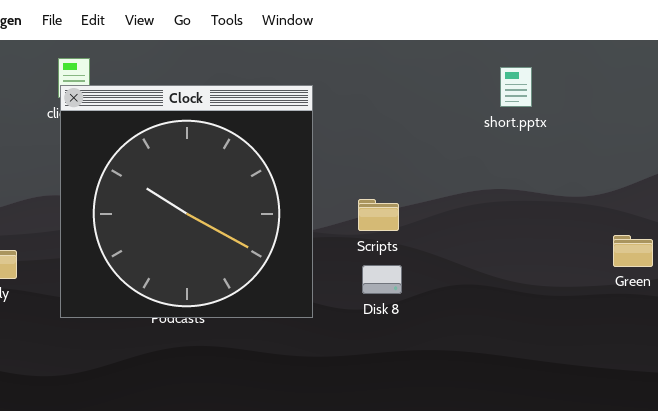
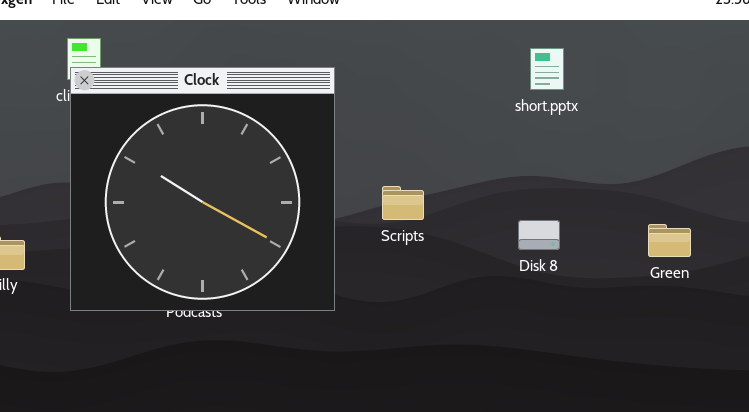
Disk 8: [362,265,402,294] -> [518,220,560,250], moved

